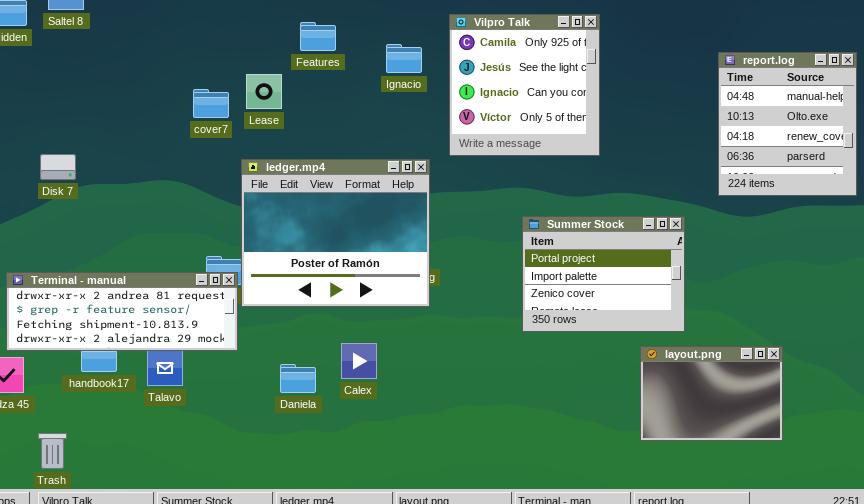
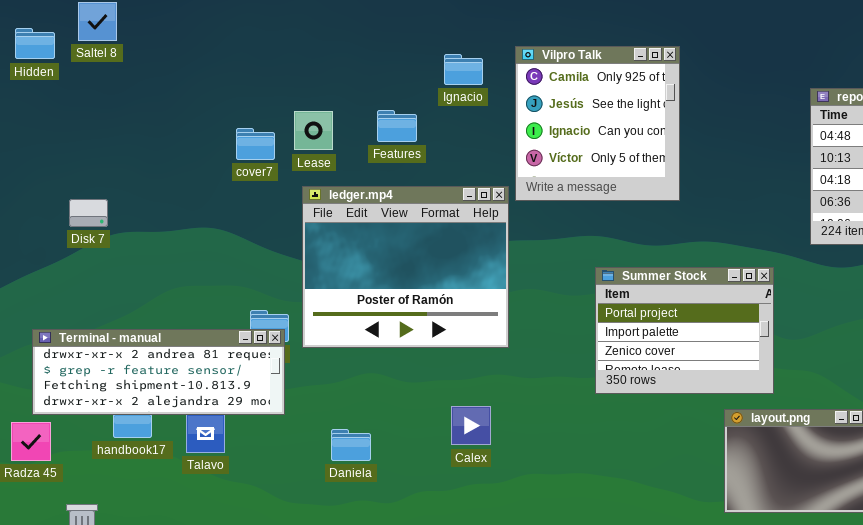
Features: [300,22,336,51] -> [377,110,417,142], moved
Ignacio: [386,44,422,73] -> [444,54,483,85], moved
ledger.mp4: [241,159,430,307] -> [302,186,509,348], moved
Calex: [341,343,377,379] -> [451,406,491,445], moved

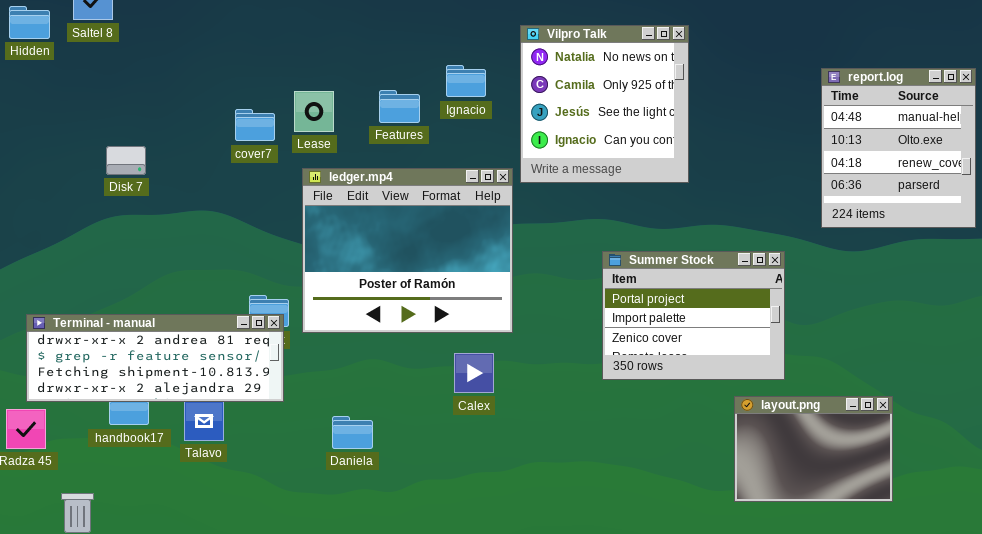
Vilpro Talk: [515,46,680,201] -> [520,25,689,183], scrolled up 1 row
Ignacio: [444,54,483,85] -> [446,65,486,97], moved
Disk 7: [69,199,108,227] -> [106,146,146,175], moved
Calex: [451,406,491,445] -> [454,353,494,393], moved

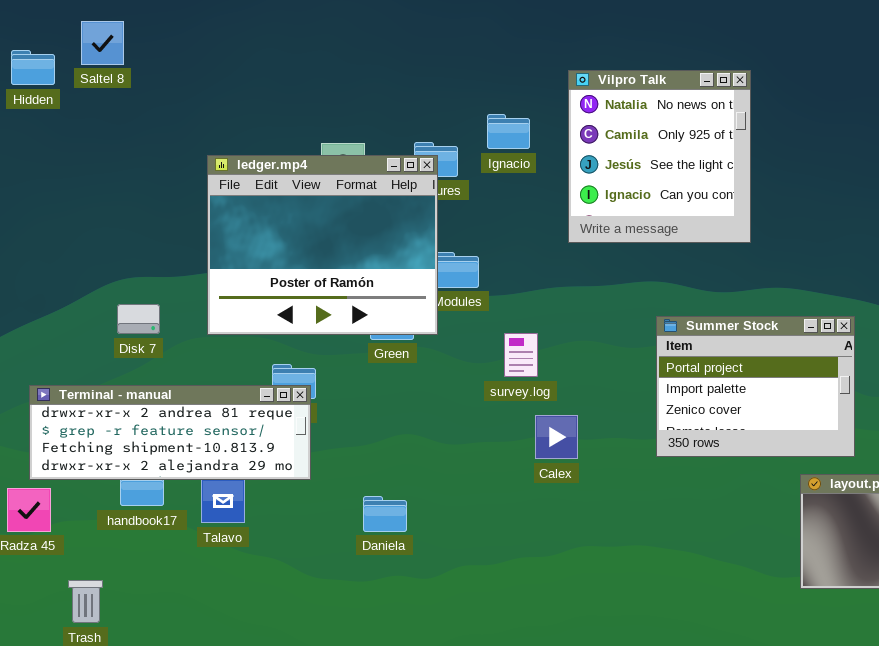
Disk 7: [106,146,146,175] -> [117,304,160,334], moved
ledger.mp4: [302,168,513,333] -> [207,155,438,335], moved
Calex: [454,353,494,393] -> [535,415,578,459], moved

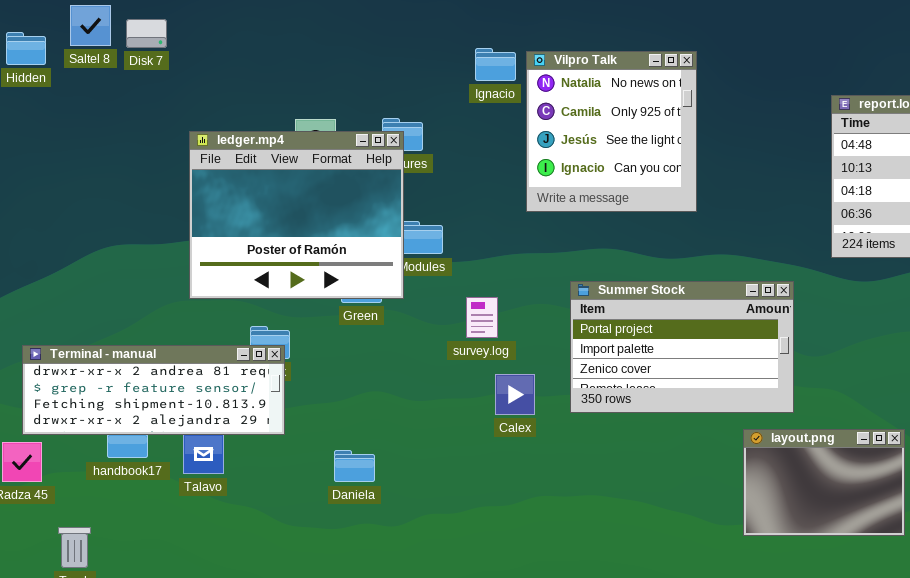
Ignacio: [487,114,530,149] -> [475,48,516,81], moved
Disk 7: [117,304,160,334] -> [126,19,167,48], moved
Summer Stock: [656,316,855,457] -> [570,281,794,413], resized

